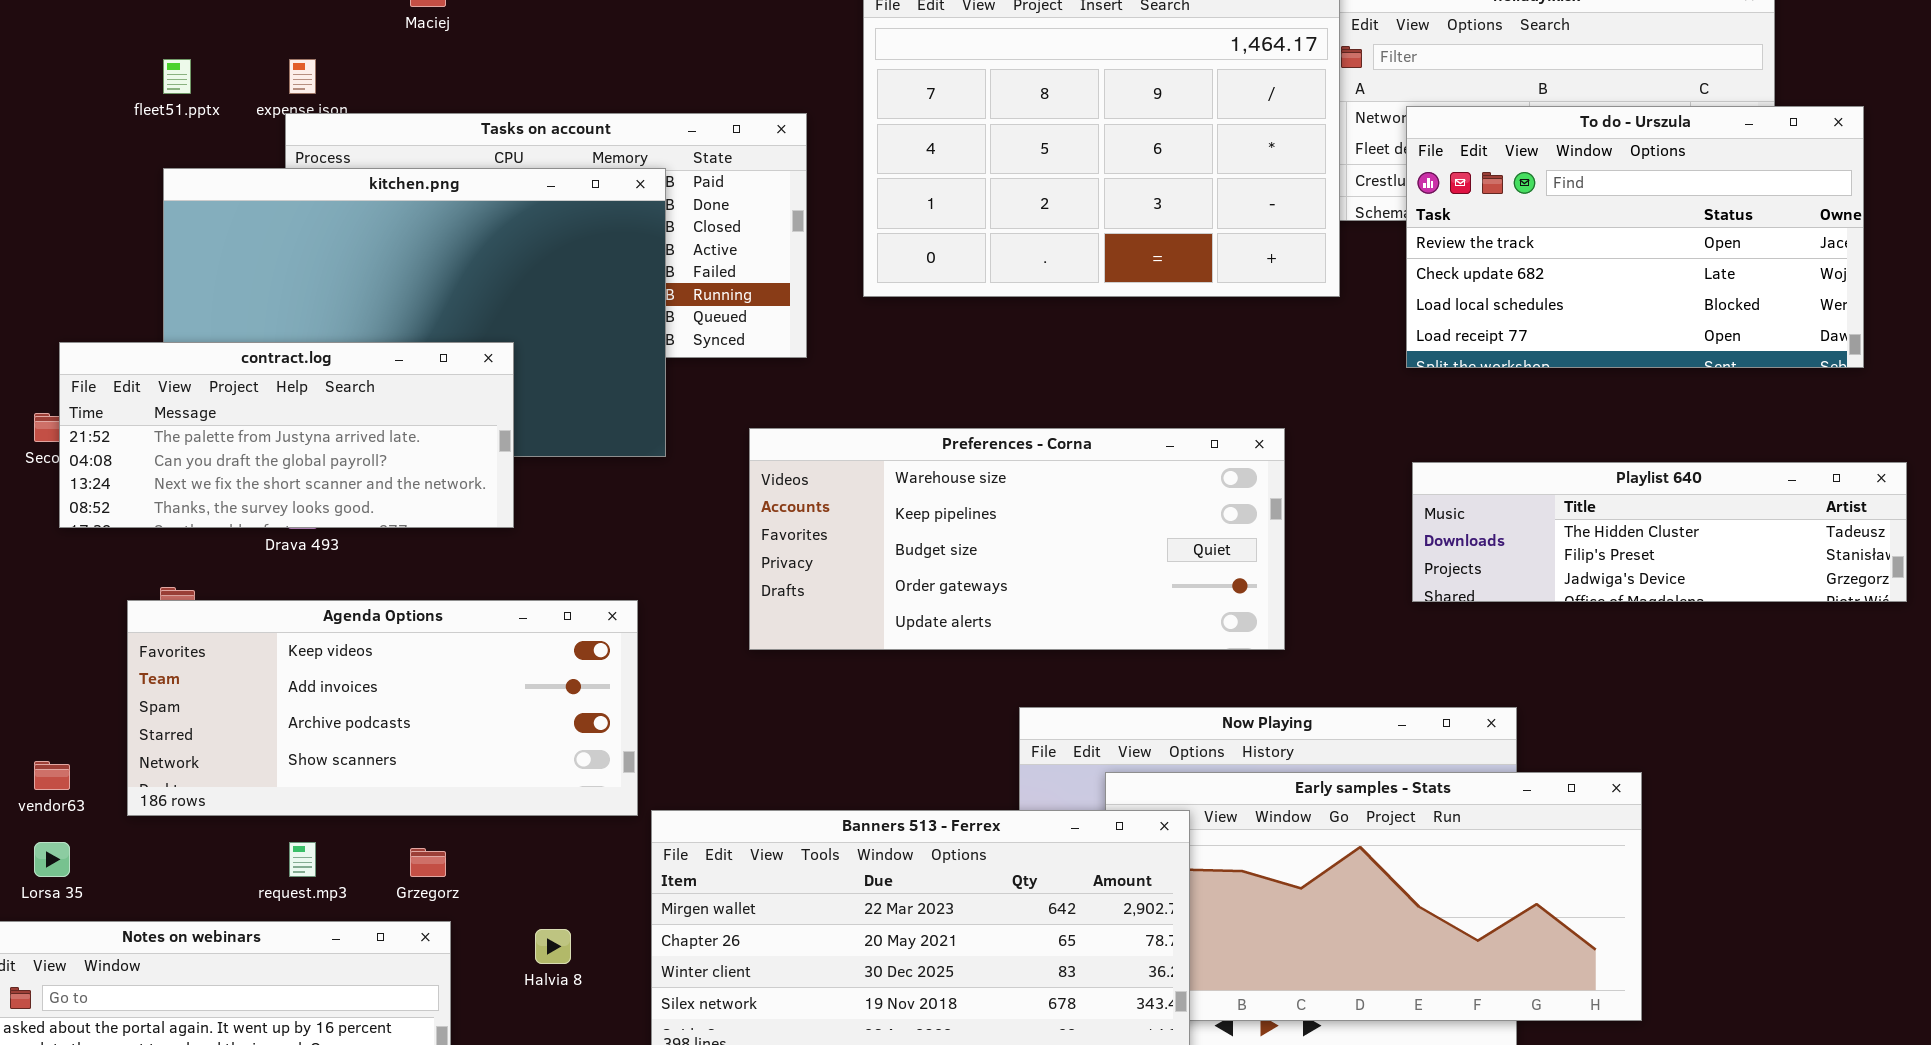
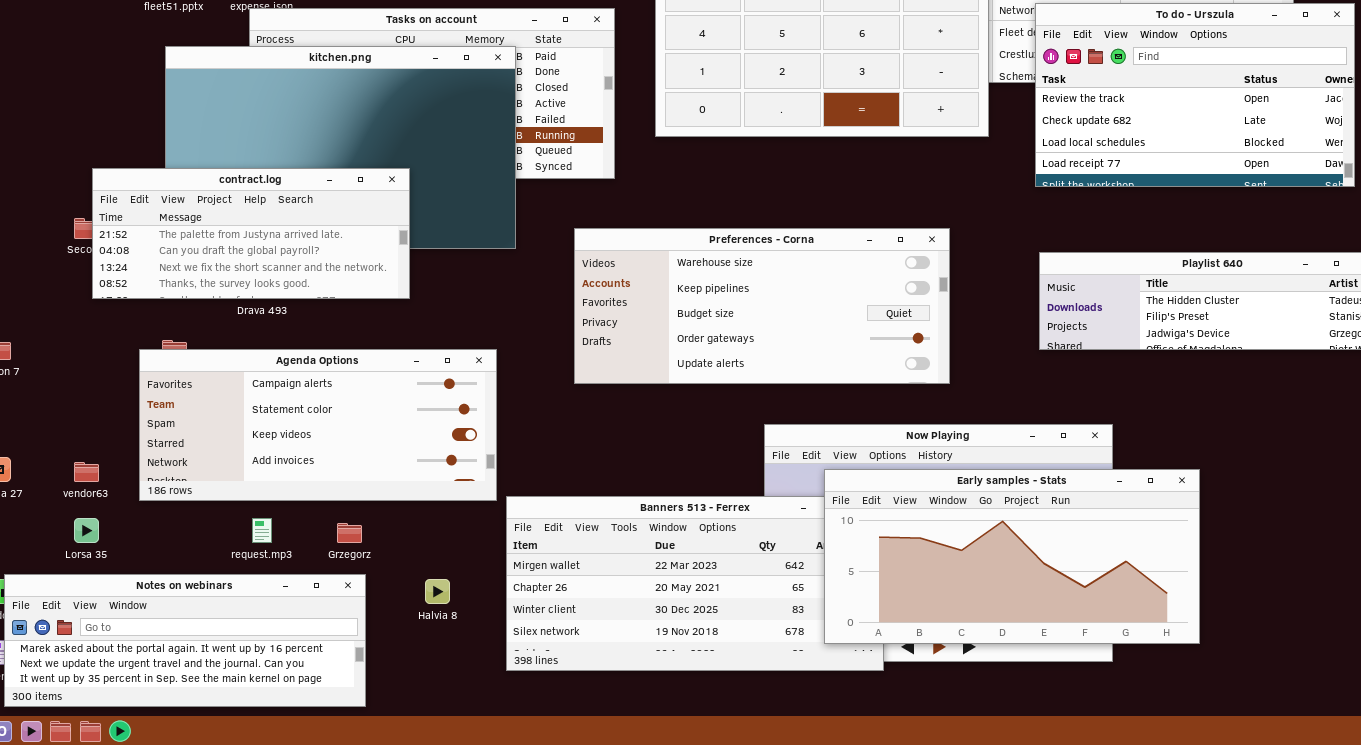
Agenda Options: [127,600,638,816] -> [139,349,497,501], scrolled up 2 rows
Early samples - Stats: [1105,772,1642,1021] -> [824,469,1200,644], raised

